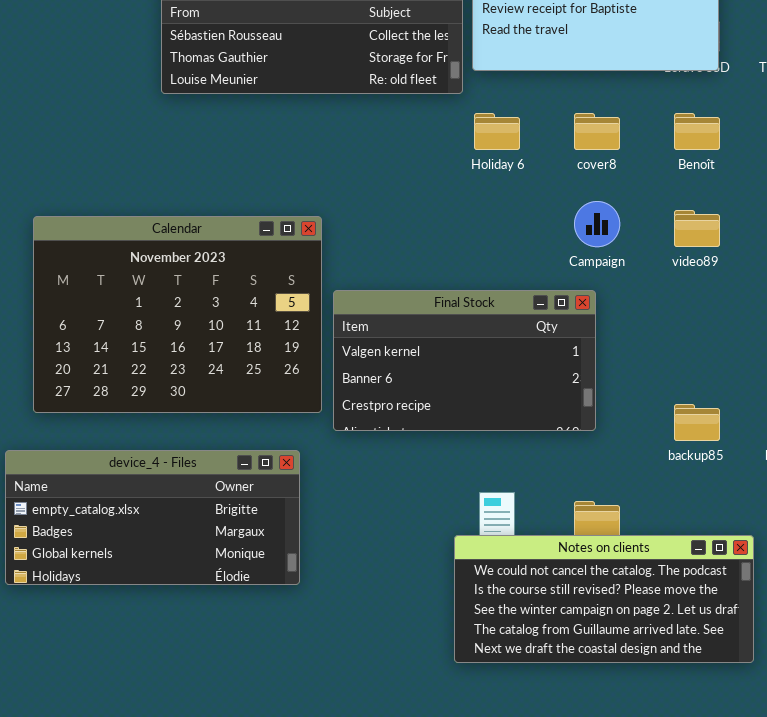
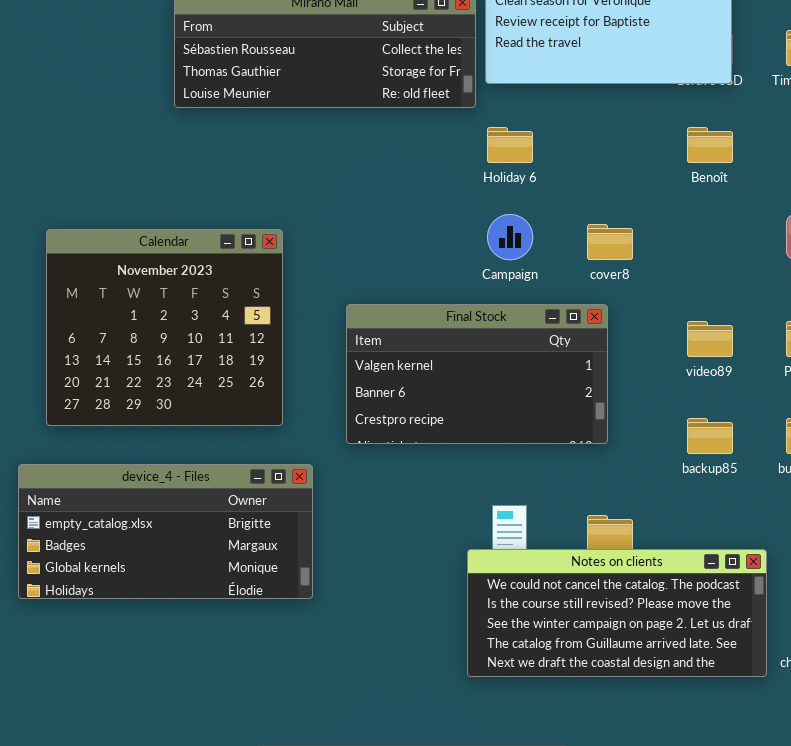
cover8: [574,113,620,150] -> [587,224,633,260], moved
Campaign: [574,201,620,247] -> [487,214,533,260], moved
video89: [674,210,720,247] -> [687,321,733,357], moved
Calendar: [33,216,322,413] -> [46,229,283,426], resized

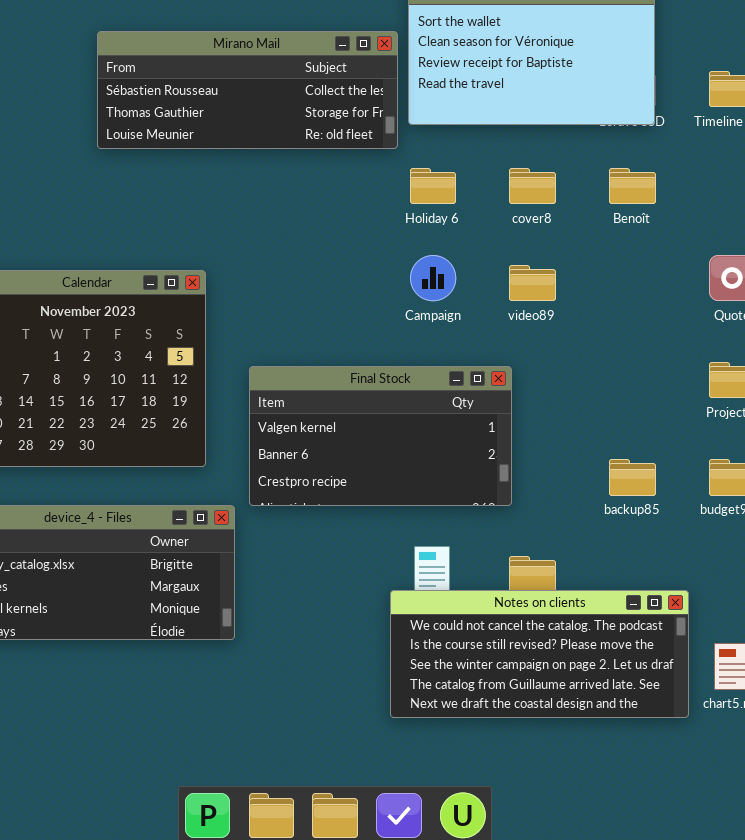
cover8: [587,224,633,260] -> [509,168,556,204], moved
Final Stock: [346,304,608,444] -> [249,366,512,506], moved
video89: [687,321,733,357] -> [509,265,556,301], moved

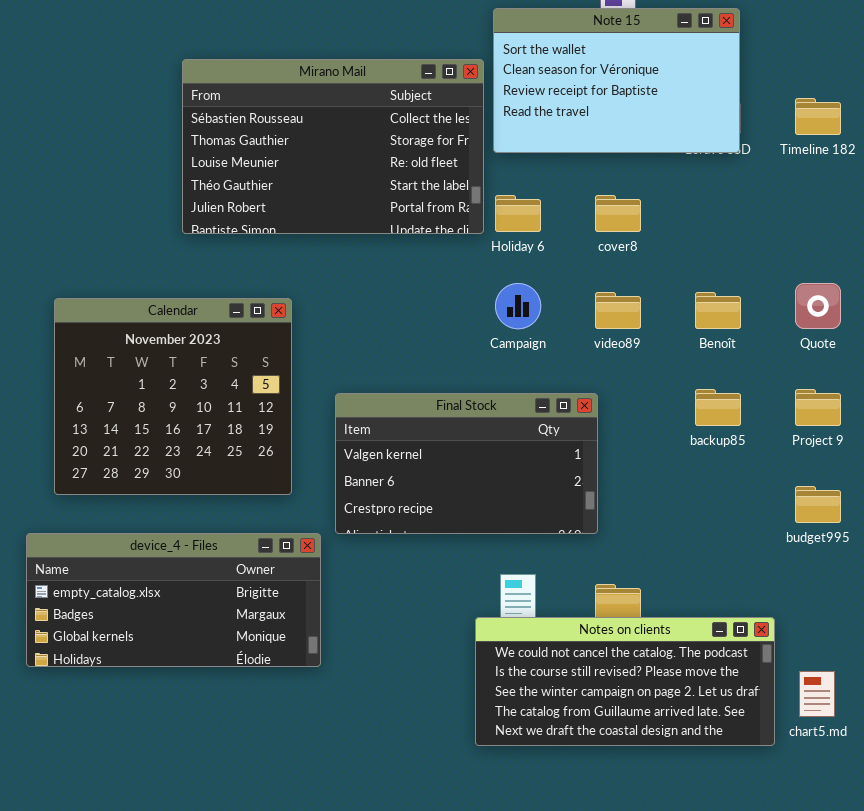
Mirano Mail: [97,31,398,149] -> [182,59,484,234], resized
Benoît: [609,168,656,204] -> [695,292,741,329], moved
backup85: [609,459,656,496] -> [695,389,741,426], moved

